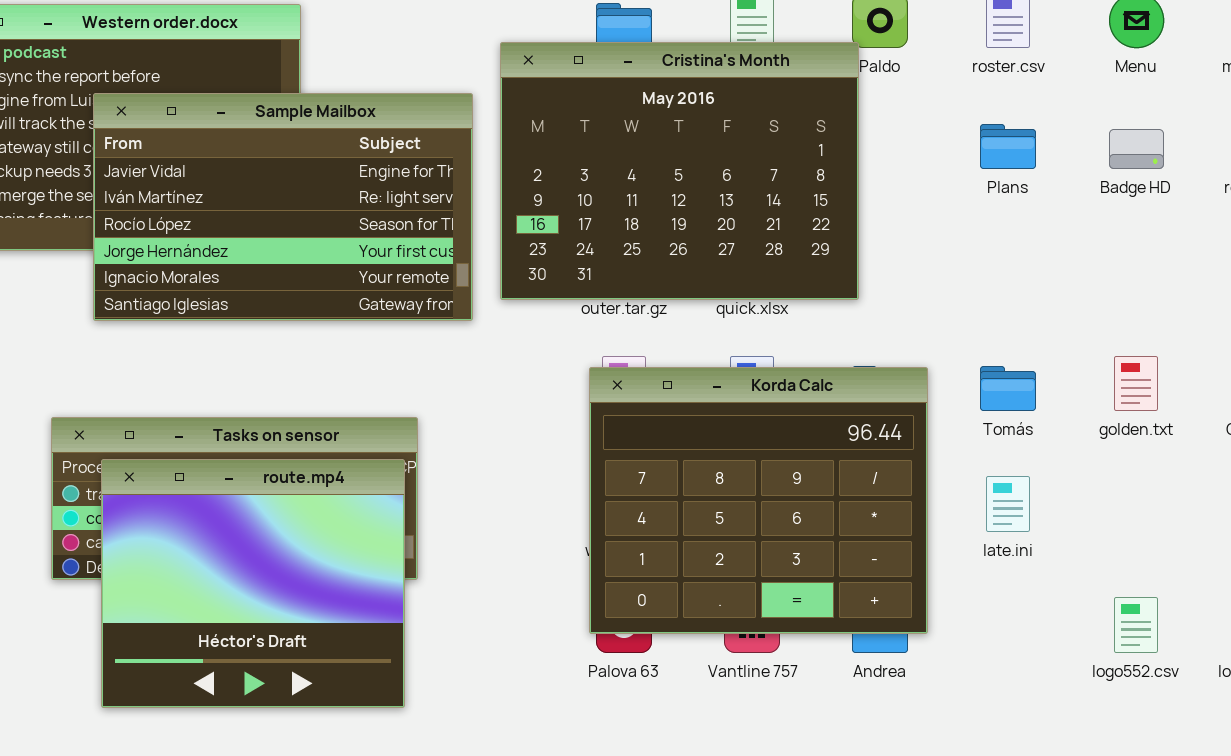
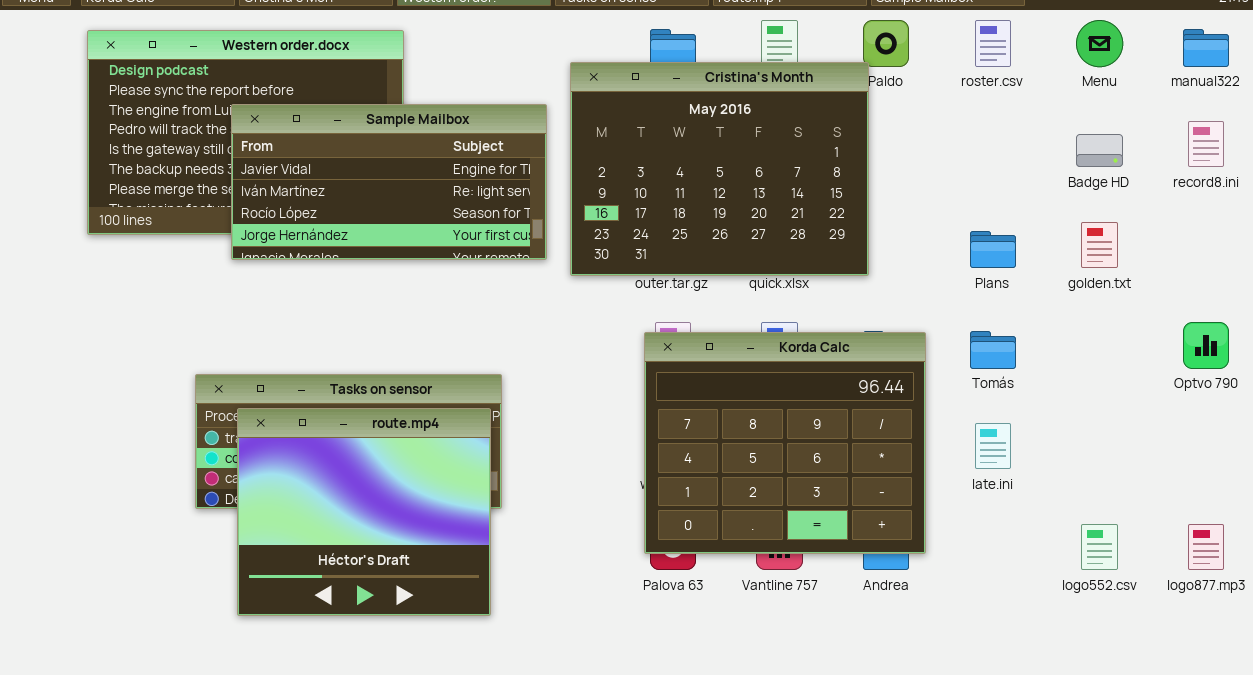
Sample Mailbox: [93,93,473,321] -> [231,104,547,260], resized
Plans: [980,124,1036,169] -> [970,231,1016,268], moved
golden.txt: [1114,356,1158,411] -> [1081,222,1118,268], moved

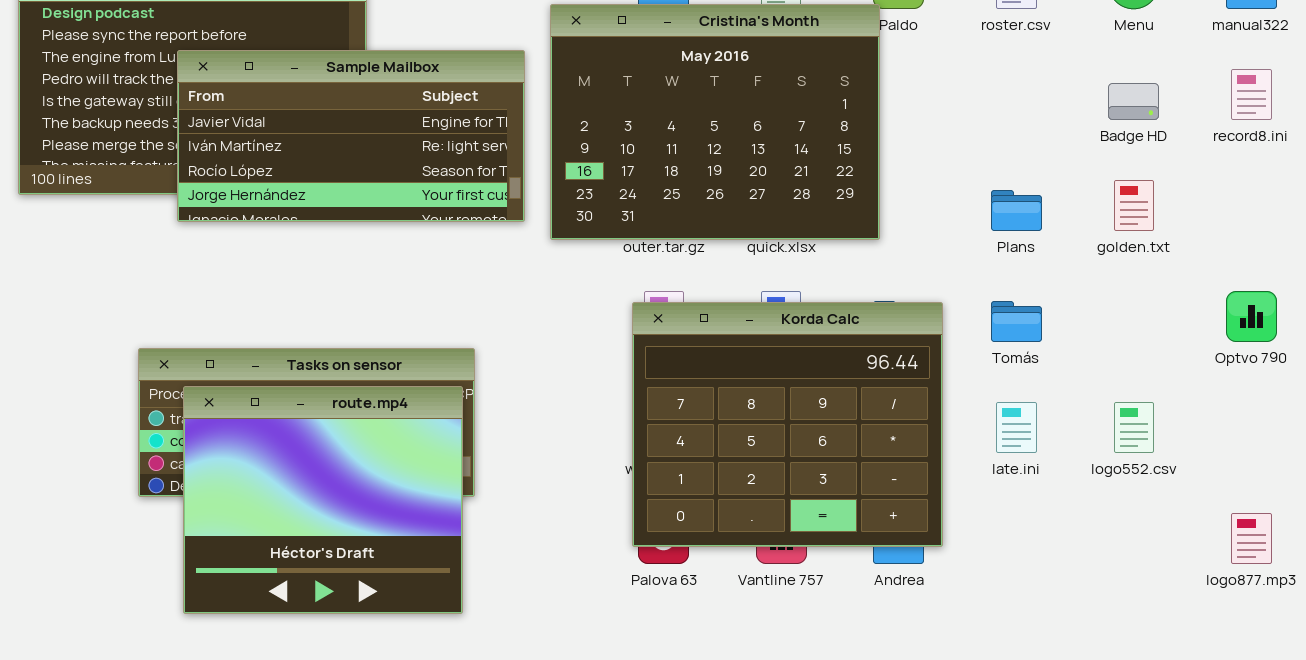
logo552.csv: [1081,524,1118,570] -> [1114,402,1154,453], moved

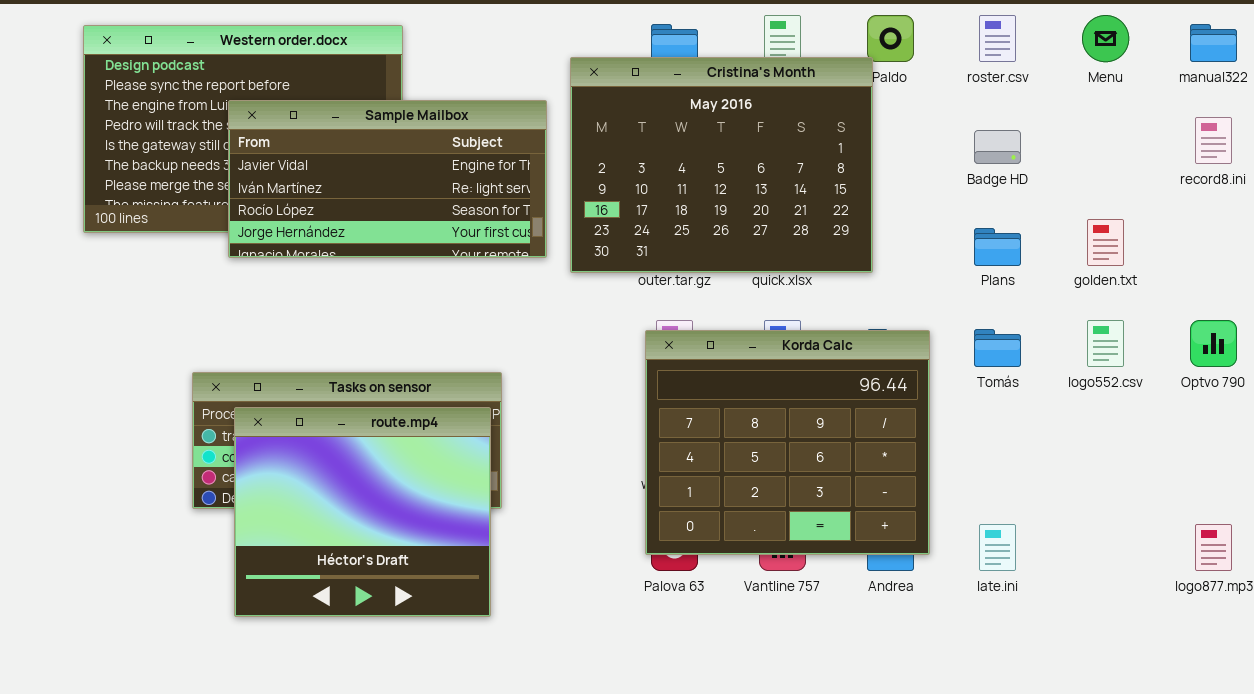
Badge HD: [1108,83,1159,120] -> [974,130,1021,164], moved
late.ini: [996,402,1037,453] -> [979,524,1016,571], moved
logo552.csv: [1114,402,1154,453] -> [1087,320,1124,367], moved

